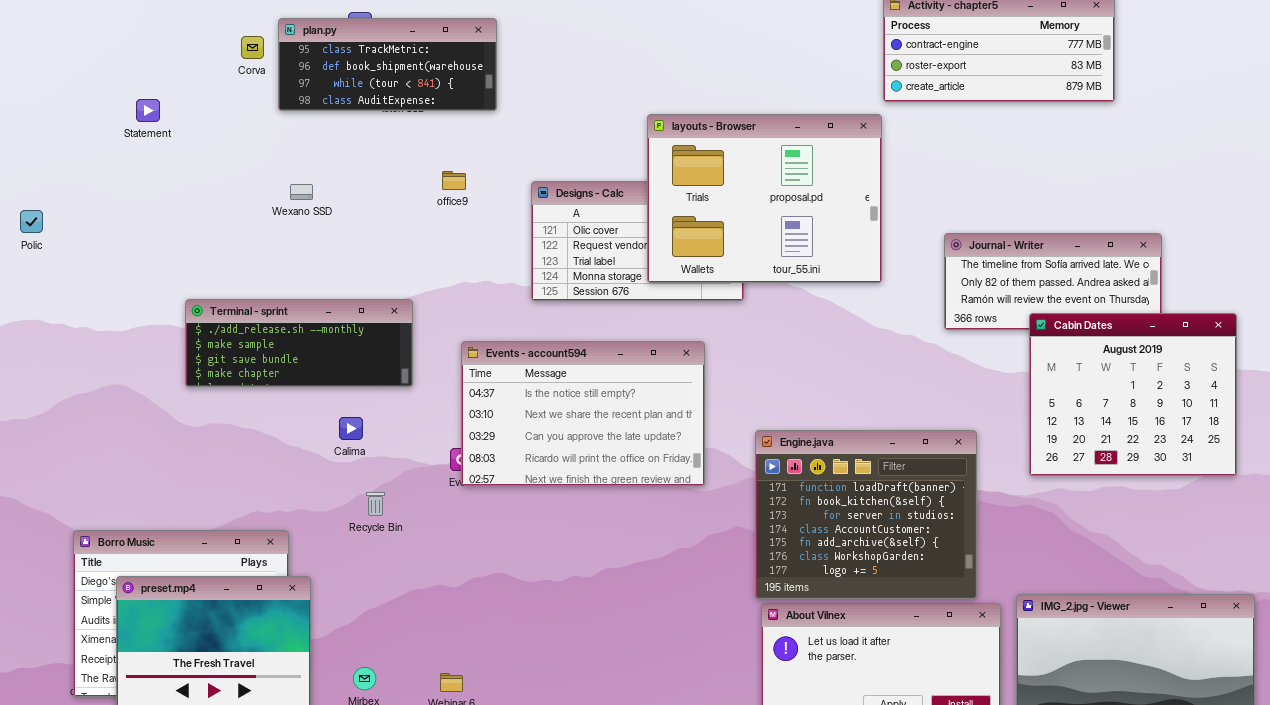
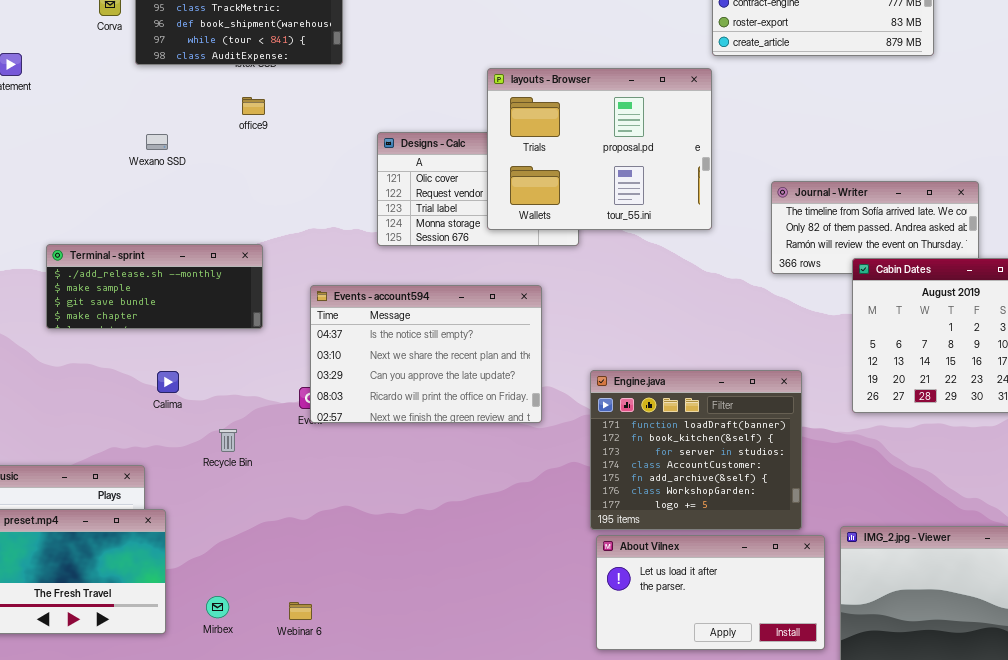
office9: [442,171,466,190] -> [242,97,265,115], moved
Calima: [339,417,363,440] -> [157,371,179,393], moved

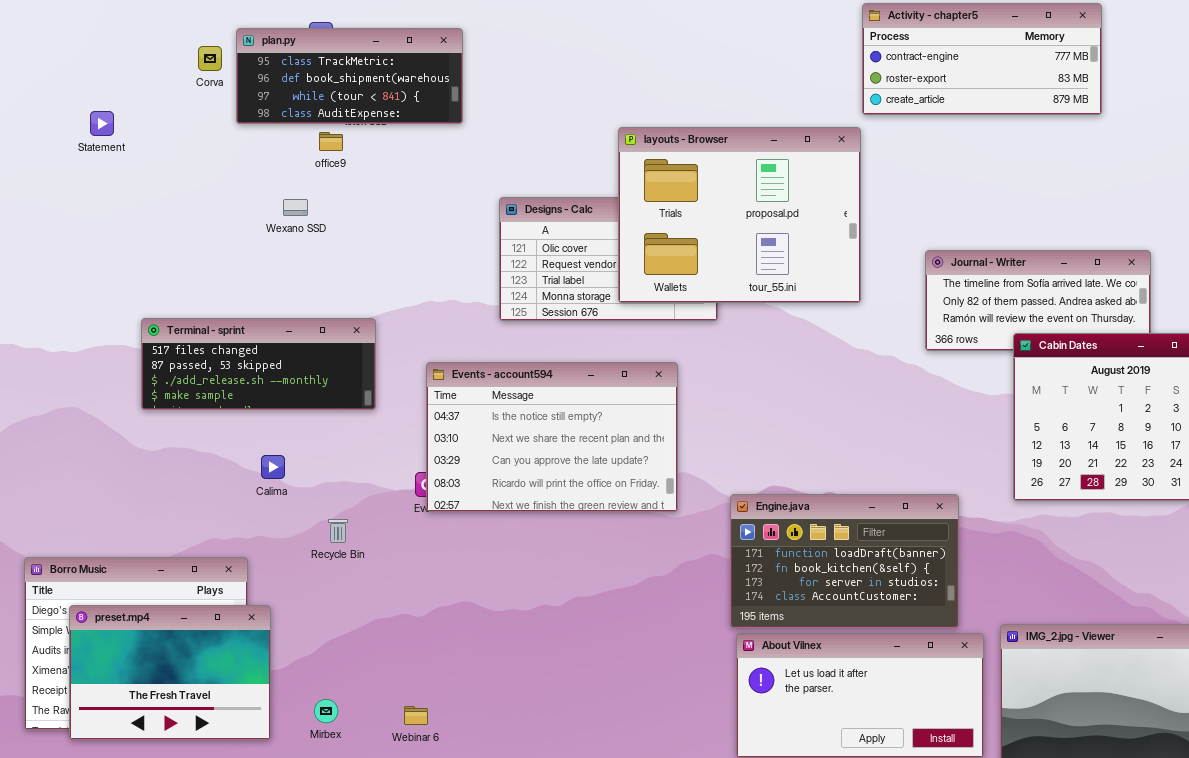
office9: [242,97,265,115] -> [319,132,343,151], moved
Wexano SSD: [146,134,168,150] -> [283,199,308,216], moved
Terminal - sprint: [46,244,263,329] -> [141,318,376,410], scrolled up 2 rows
Engine.java: [590,370,802,530] -> [730,494,959,628], resized

